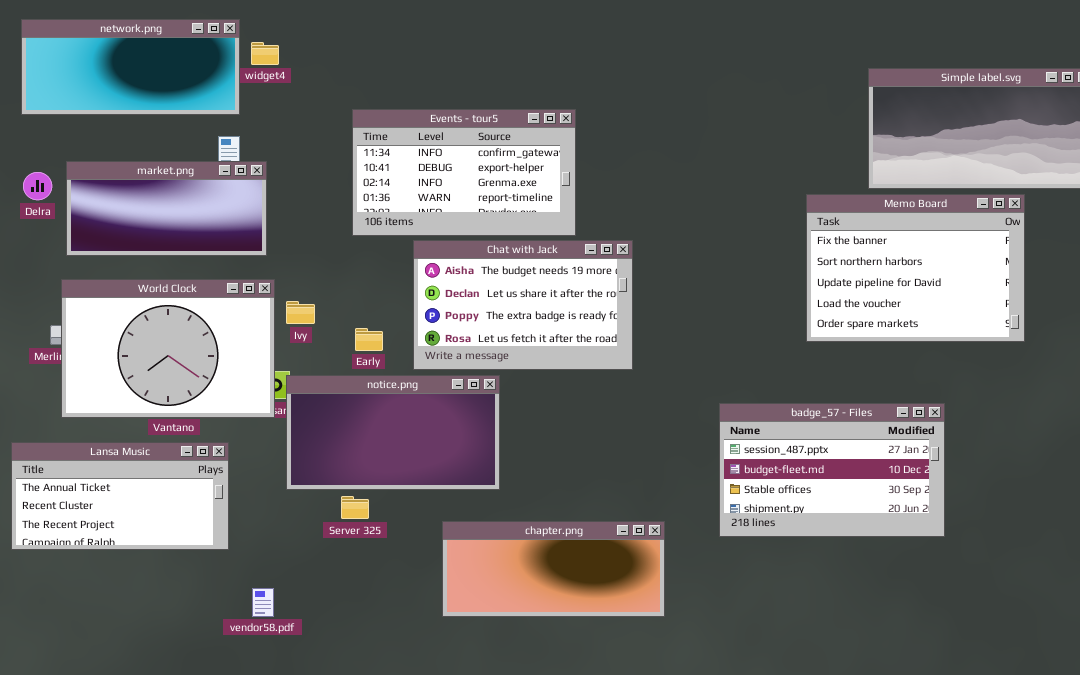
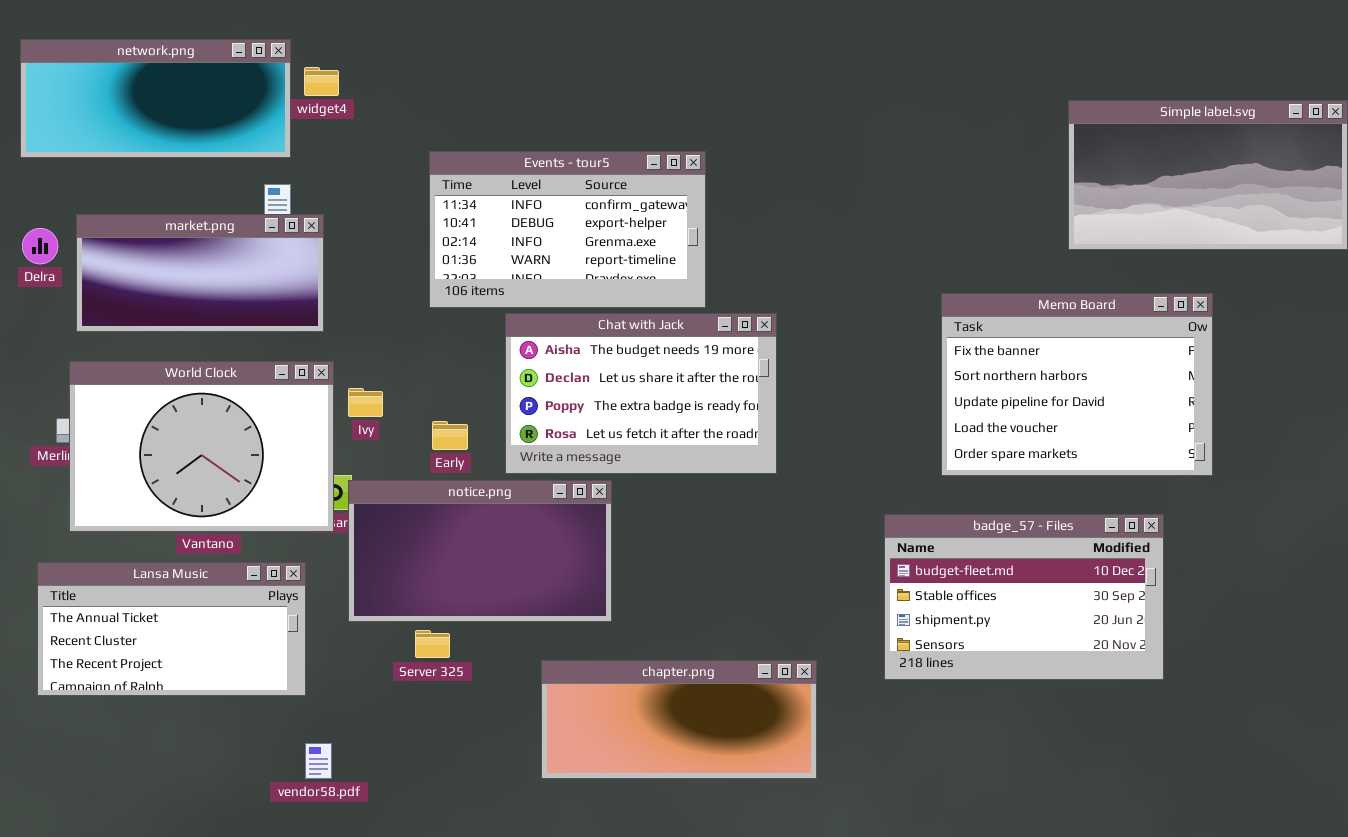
Memo Board: [806,194,1025,342] -> [941,293,1213,476], moved
badge_57 - Files: [719,403,945,537] -> [884,514,1164,680], scrolled down 1 row
Lansa Music: [11,442,229,550] -> [37,562,306,696], moved

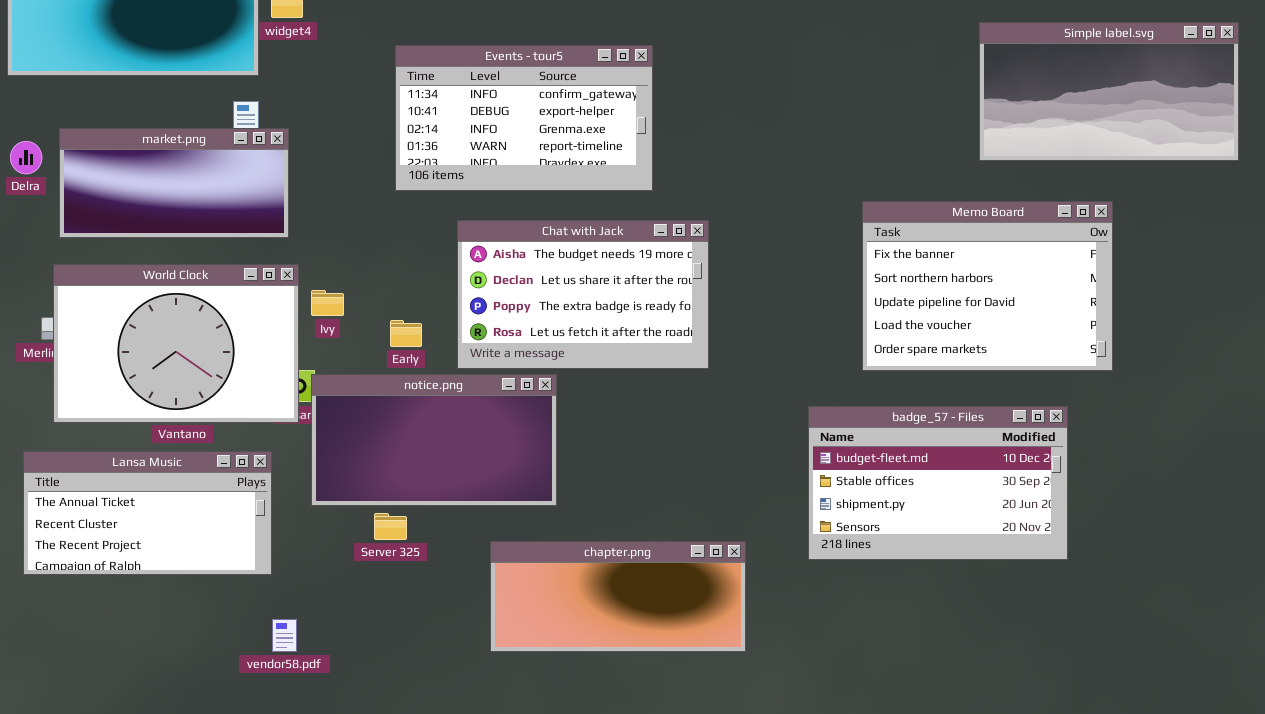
Events - tour5: [429,151,706,308] -> [395,45,653,191], moved

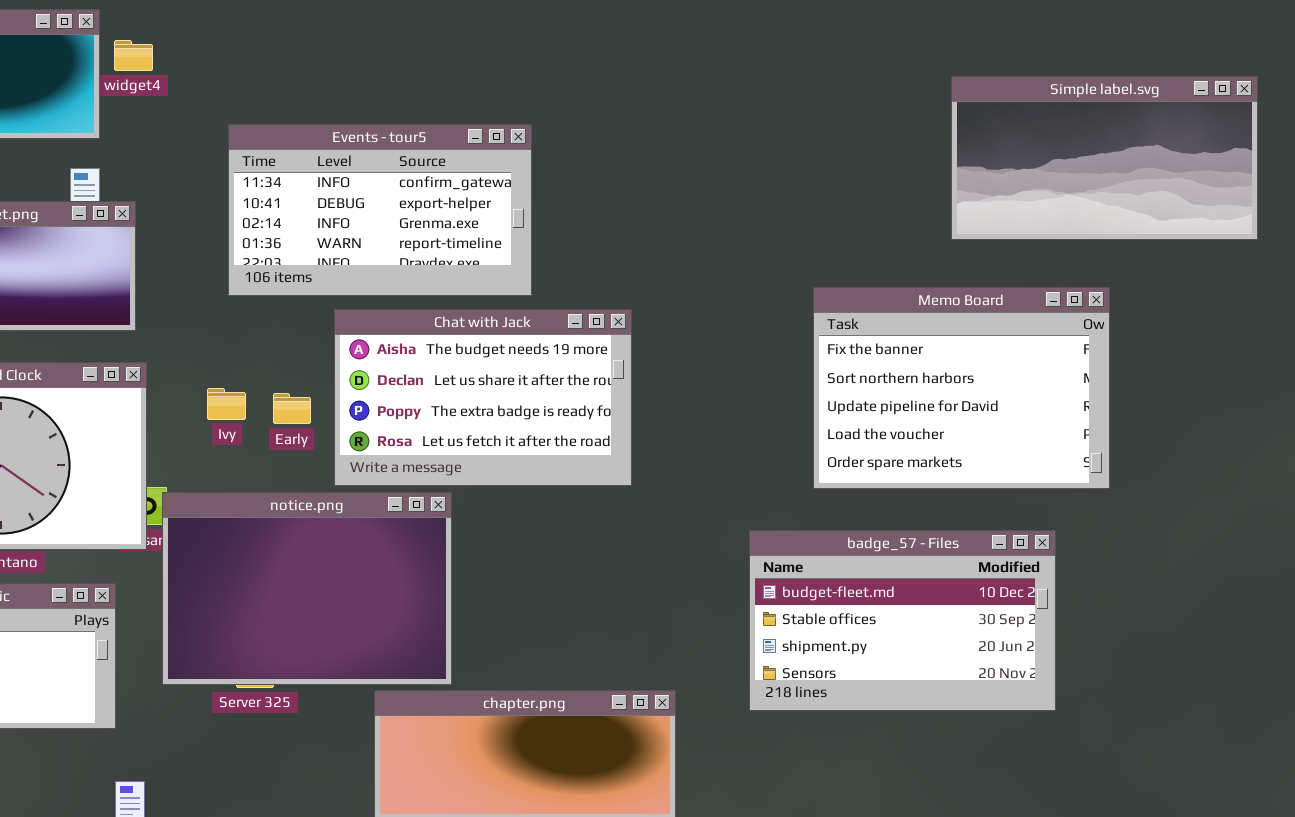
Events - tour5: [395,45,653,191] -> [228,124,532,296], moved
Ivy: [311,290,344,316] -> [207,388,246,420], moved
Early: [390,320,422,347] -> [273,393,311,424], moved
notice.png: [311,374,557,506] -> [162,492,452,685], resized

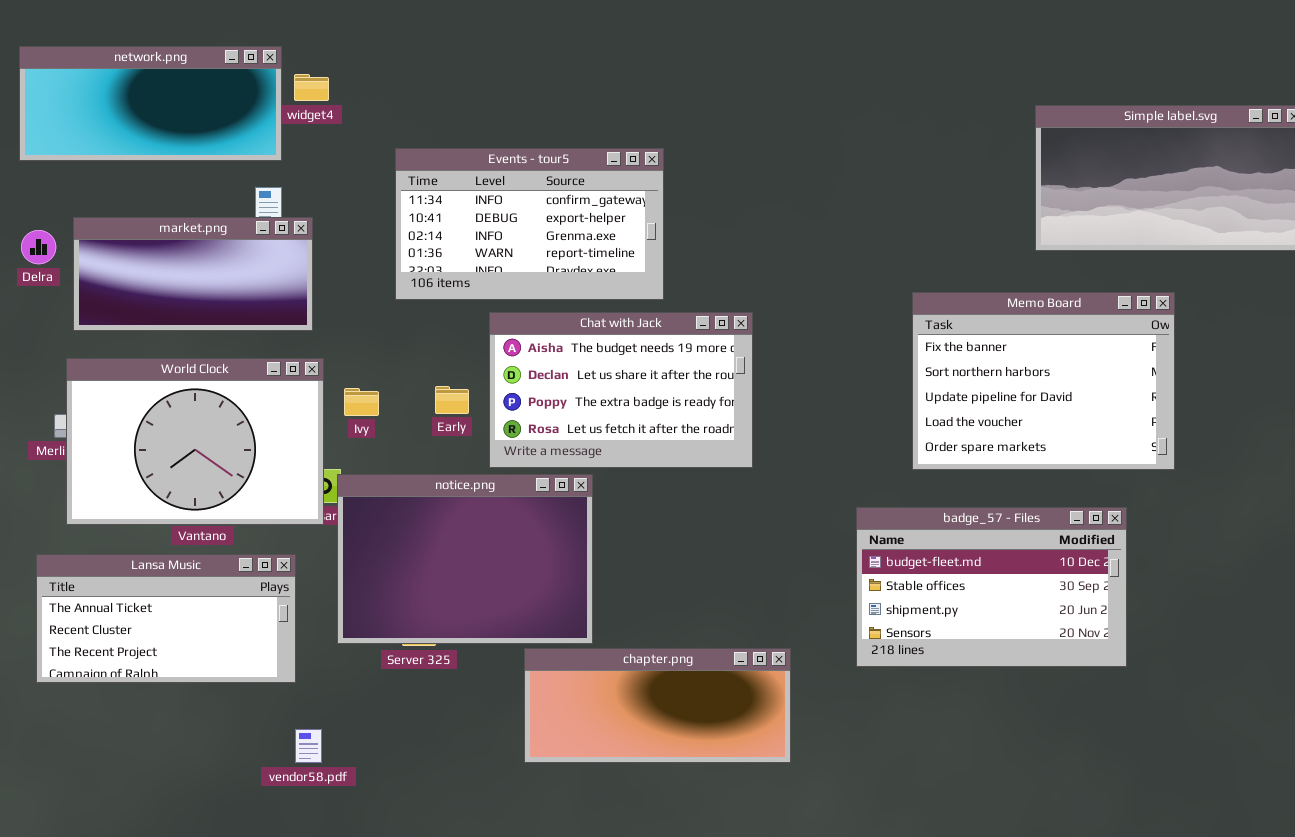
Ivy: [207,388,246,420] -> [344,388,379,416], moved

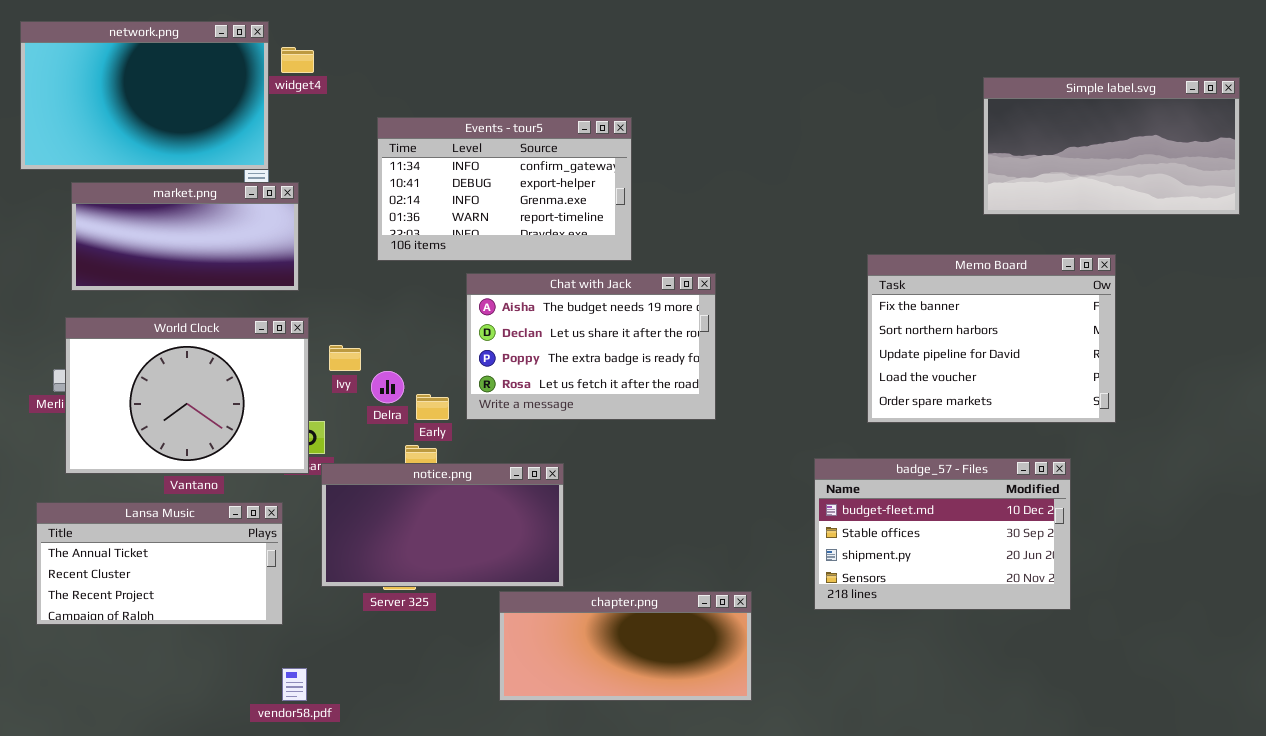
network.png: [19,46,282,161] -> [20,21,269,170], resized
Delra: [21,230,56,264] -> [371,371,404,403], moved
Early: [435,386,469,414] -> [416,394,449,420], moved
notice.png: [337,474,593,644] -> [321,463,564,587], resized

